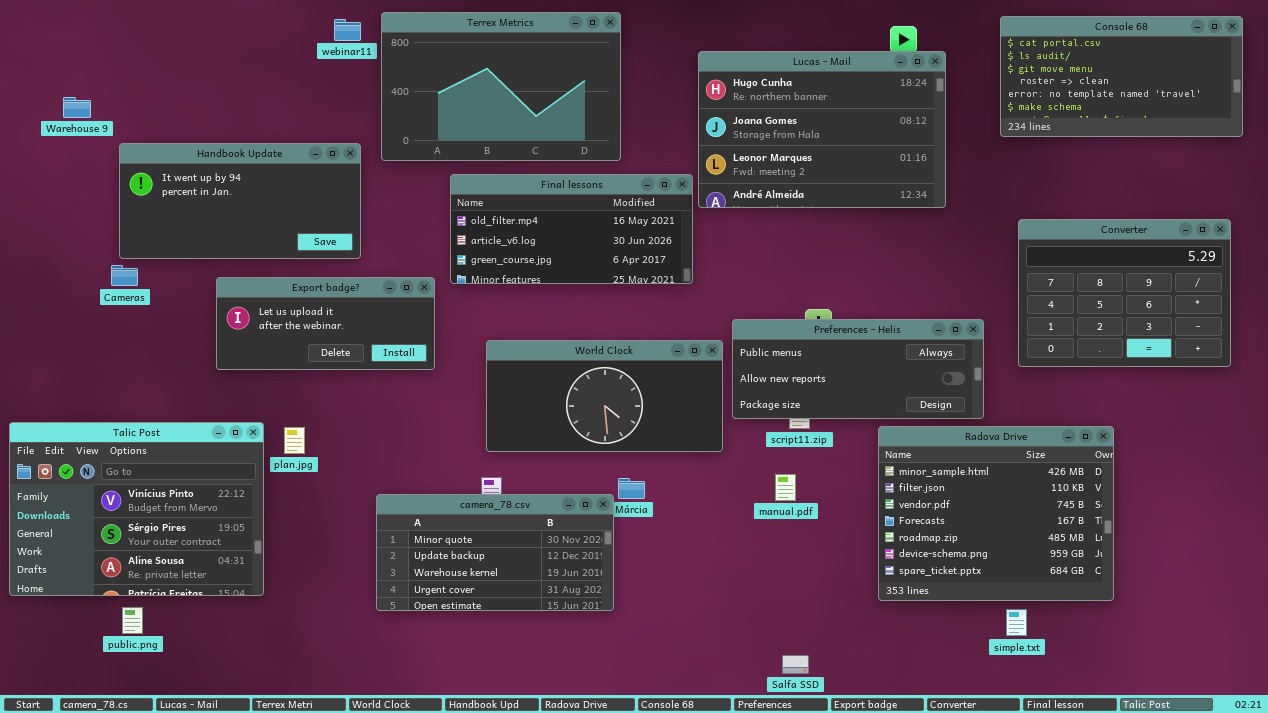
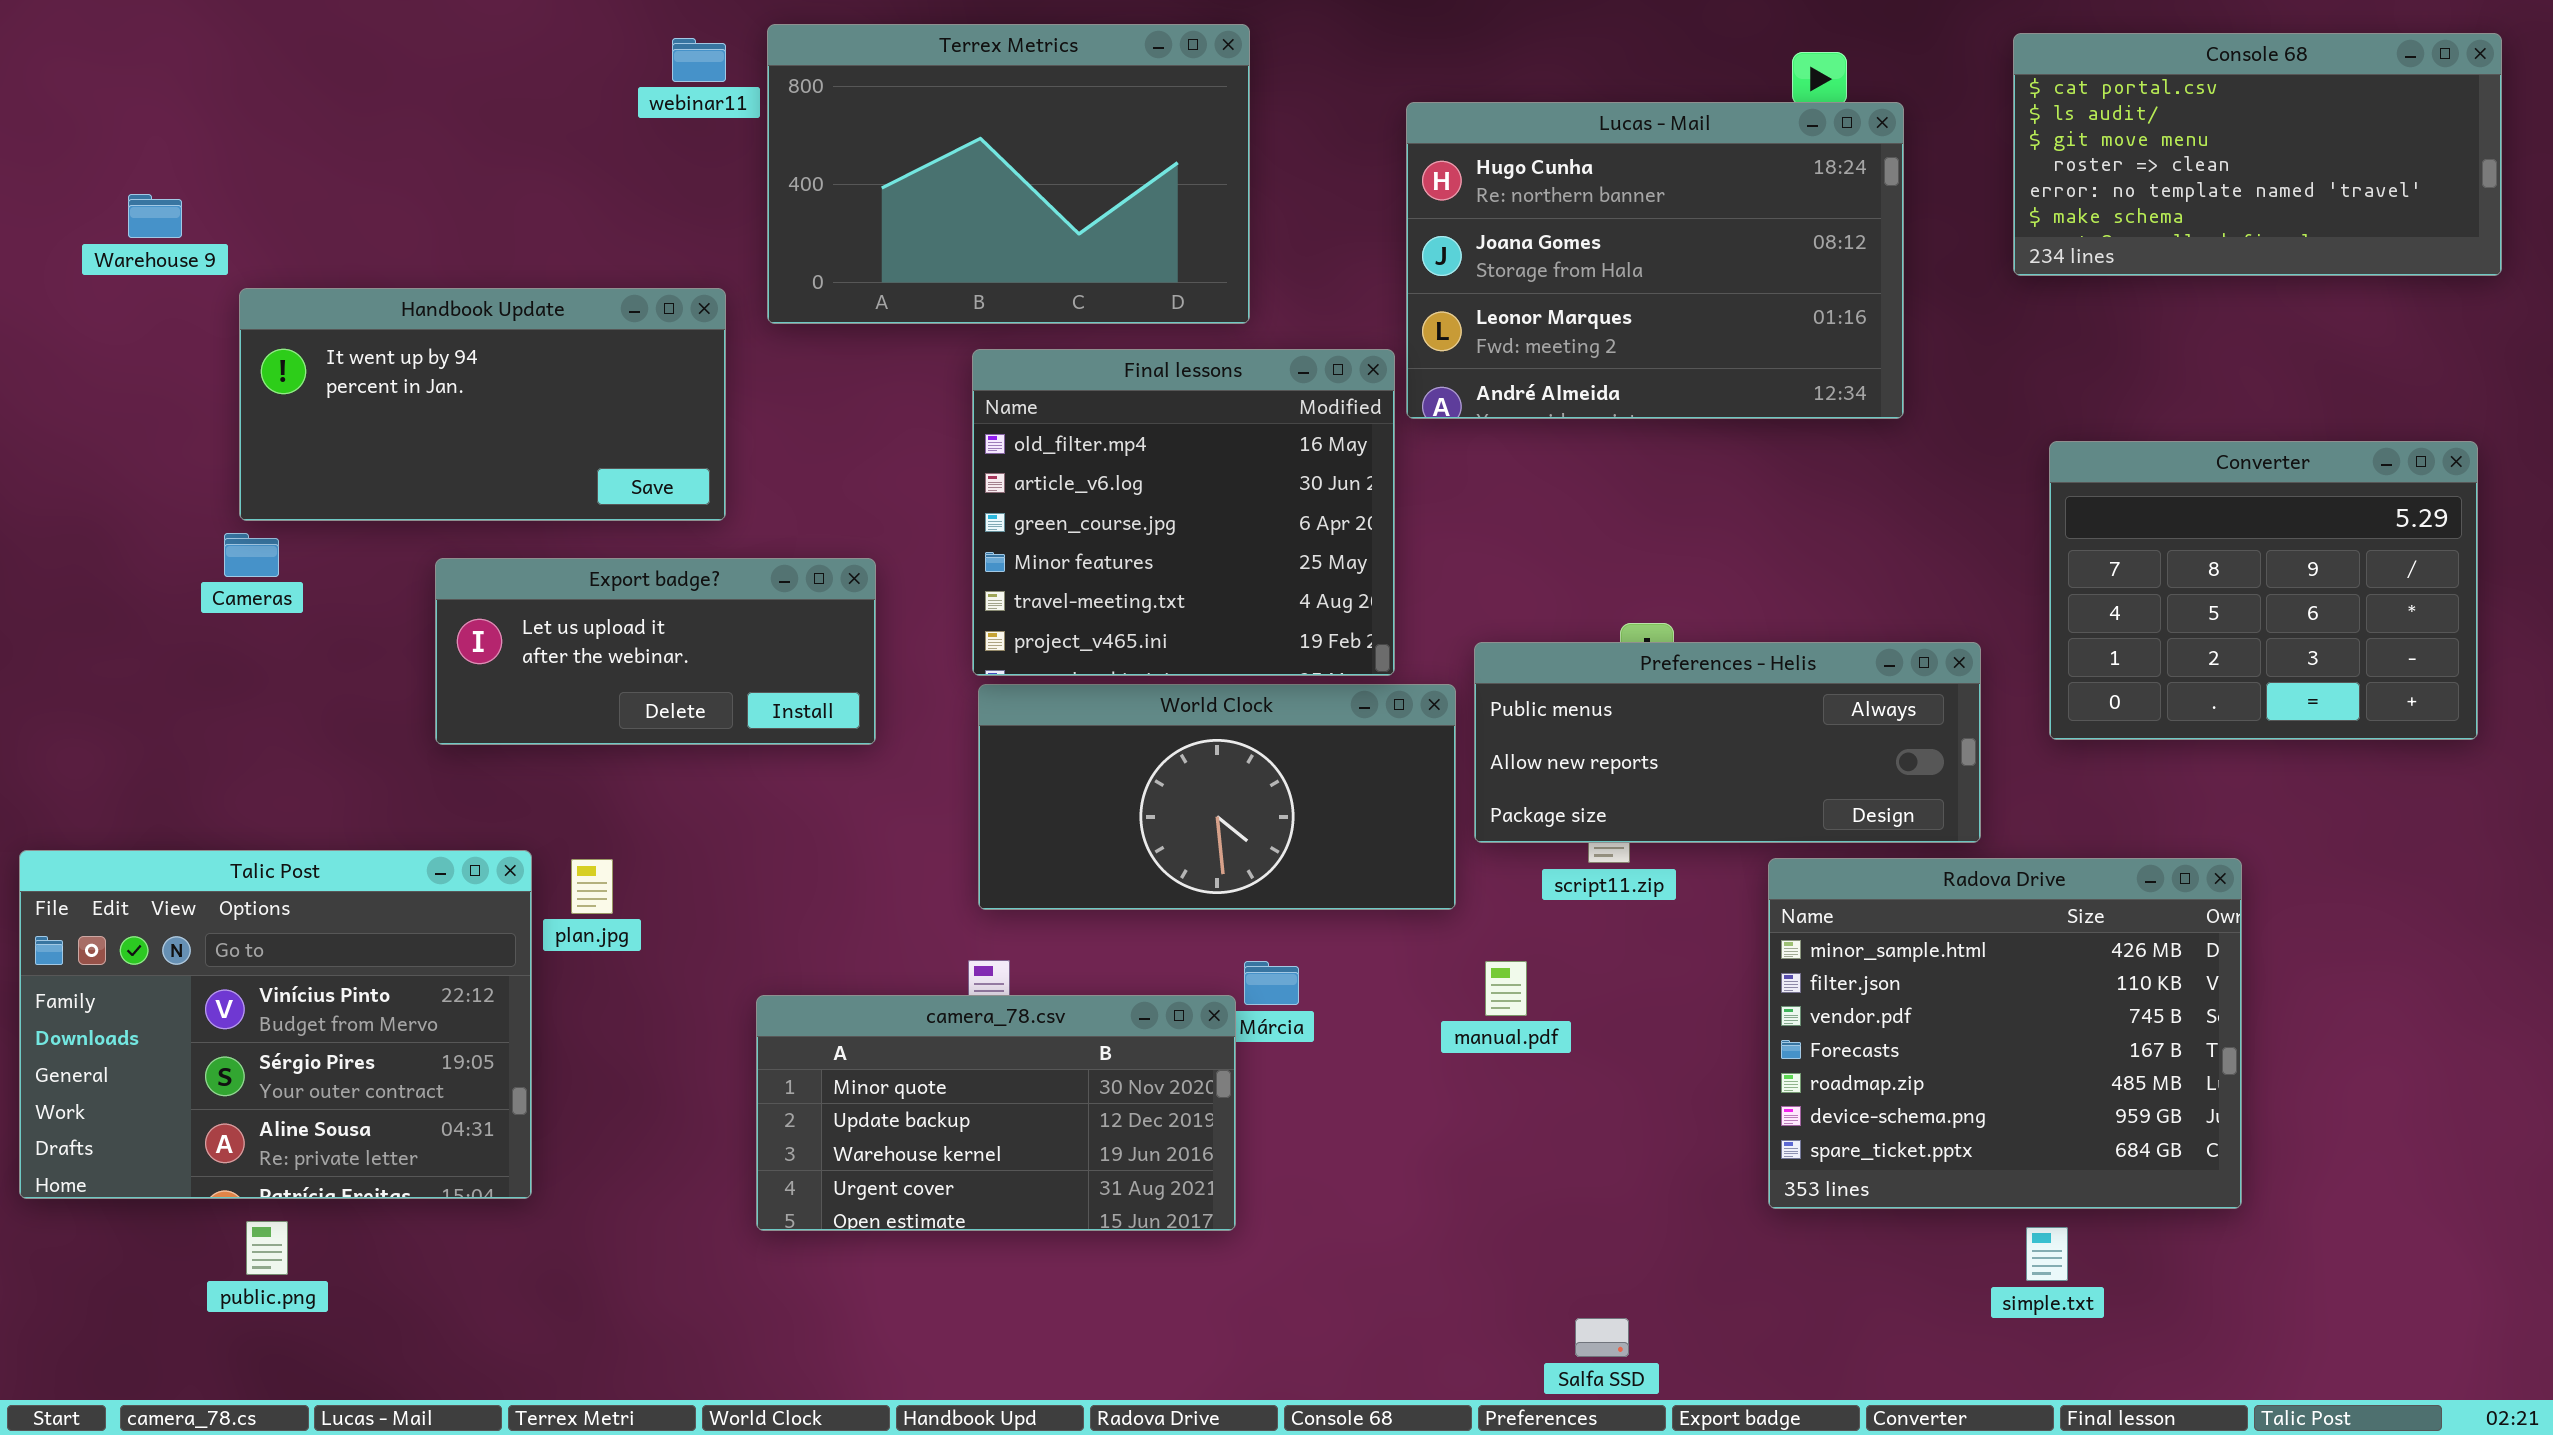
Final lessons: [450,174,693,284] -> [972,349,1395,676], resized
manual.pdf: [775,474,796,501] -> [1485,961,1527,1016], moved

